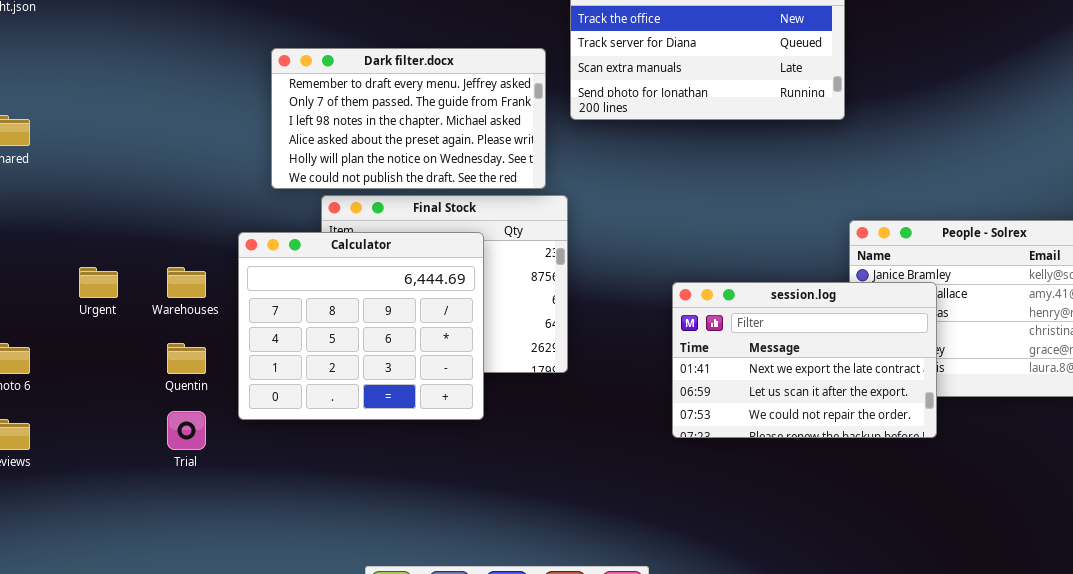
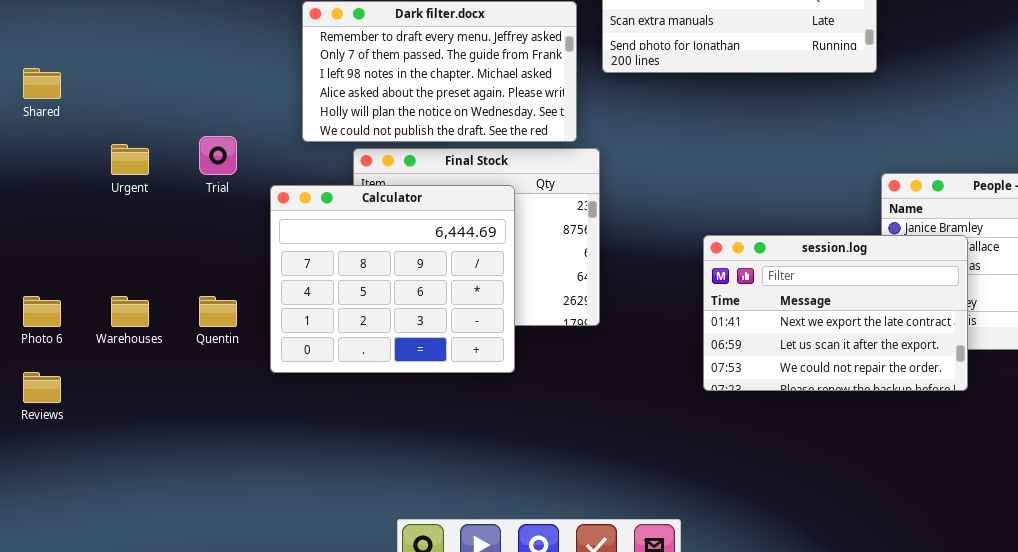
Urgent: [79,267,118,298] -> [111,144,149,175], moved
Warehouses: [167,267,206,298] -> [111,296,149,327], moved
Trial: [167,411,206,450] -> [199,136,237,175], moved

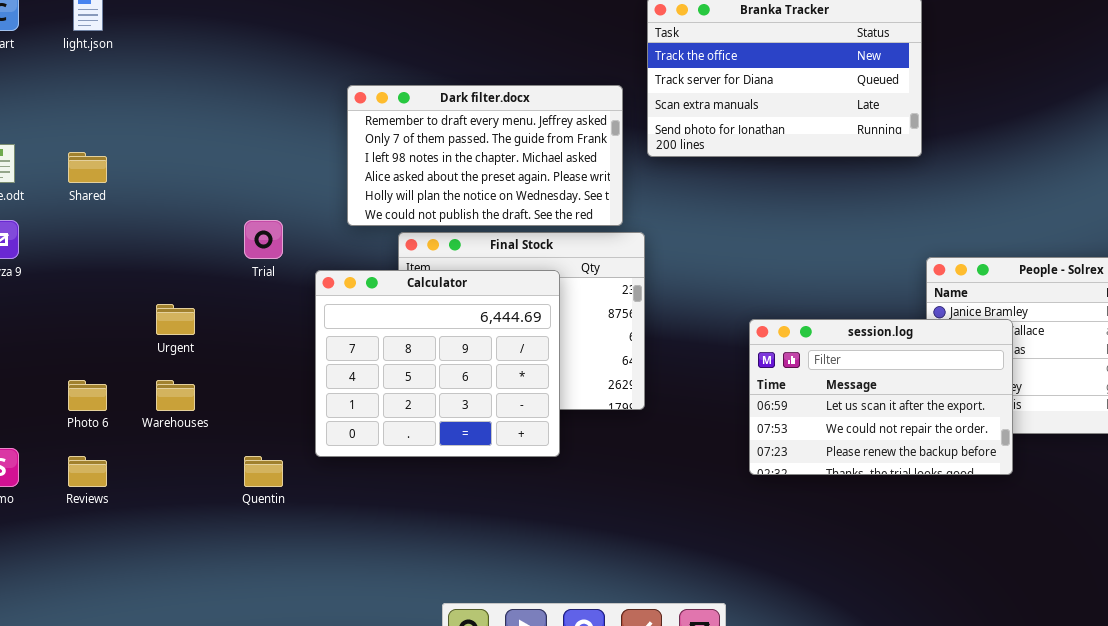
Urgent: [111,144,149,175] -> [156,304,195,335], moved
session.log: [703,235,968,391] -> [749,319,1013,475], scrolled down 1 row
Quentin: [199,296,237,327] -> [244,456,283,487], moved

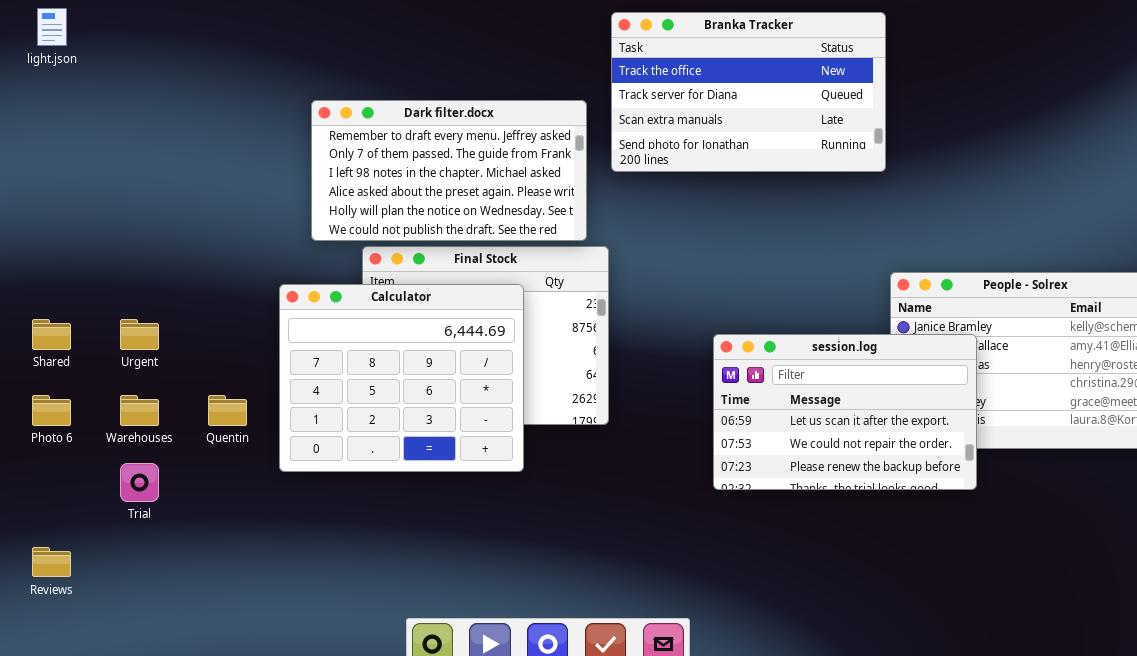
Shared: [68,152,107,183] -> [32,319,71,350], moved
Trial: [244,220,283,259] -> [120,463,159,502], moved
Reviews: [68,456,107,487] -> [32,547,71,577], moved
Quentin: [244,456,283,487] -> [208,395,247,426], moved

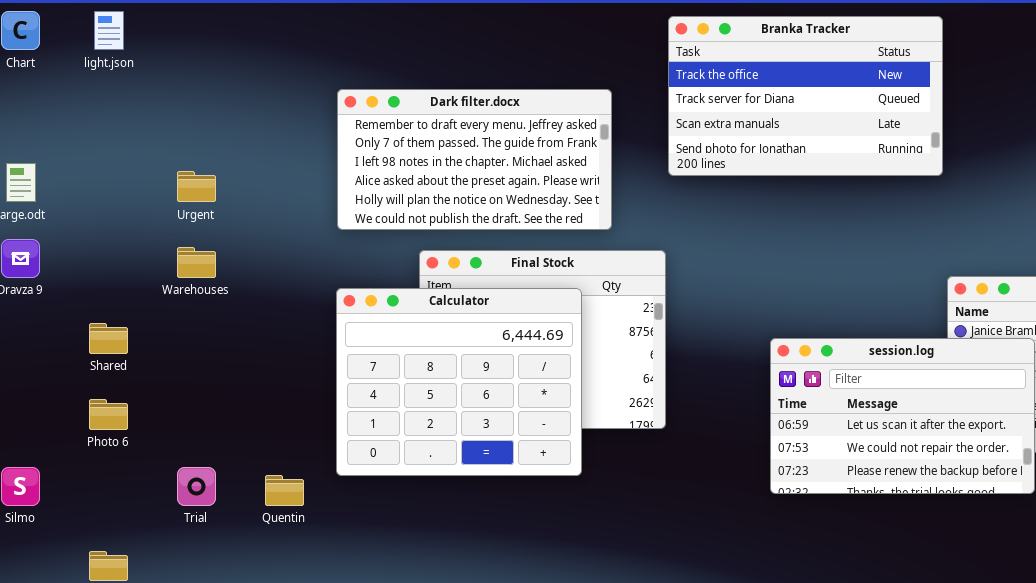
Dark filter.docx: [311,100,587,241] -> [337,89,612,230], moved
Urgent: [120,319,159,350] -> [177,171,216,202], moved
Warehouses: [120,395,159,426] -> [177,247,216,278], moved
Quentin: [208,395,247,426] -> [265,475,304,506], moved

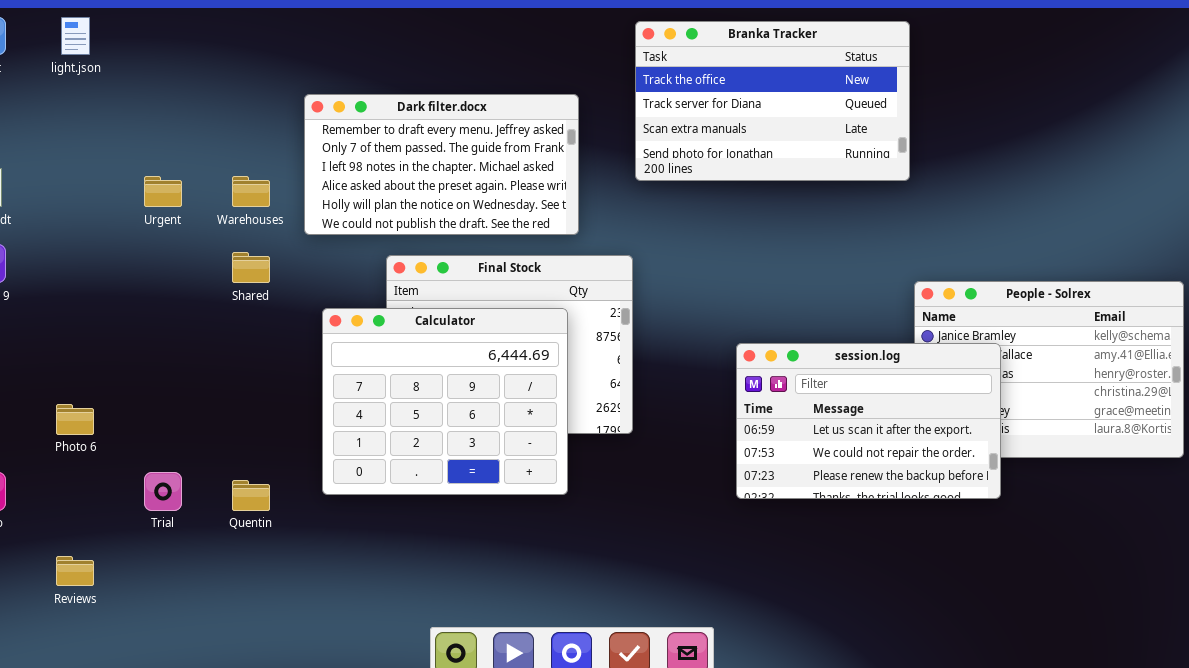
Warehouses: [177,247,216,278] -> [232,176,270,207], moved
Calculator: [336,288,582,476] -> [322,308,568,495], moved
Shared: [89,323,128,354] -> [232,252,270,283], moved

